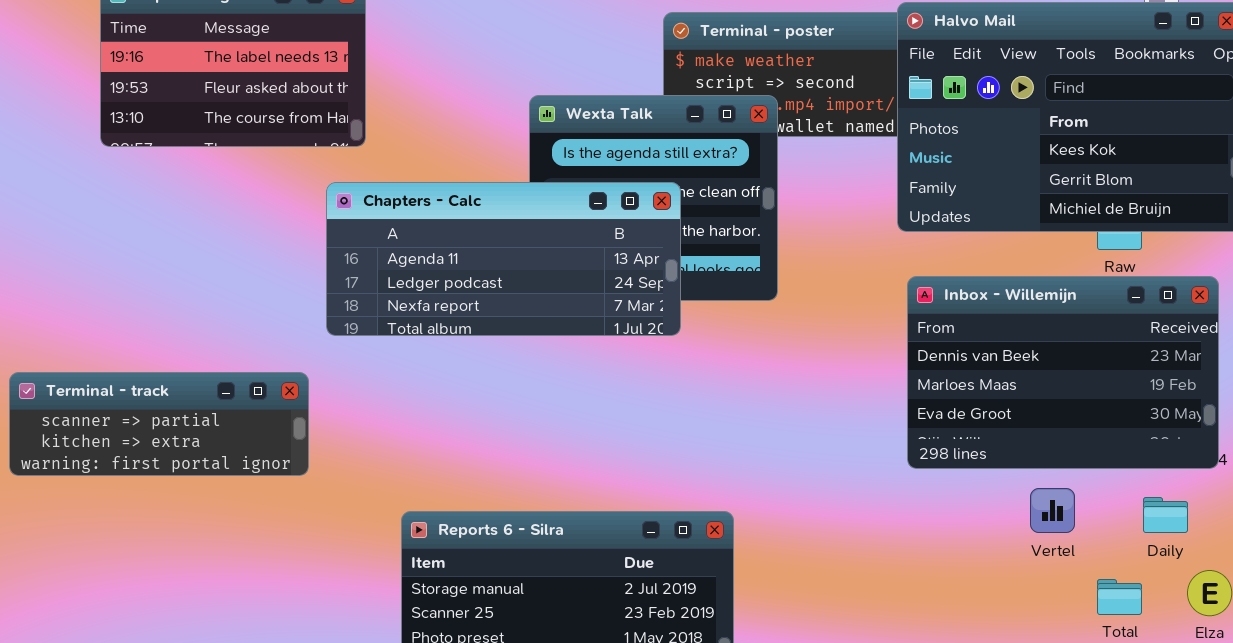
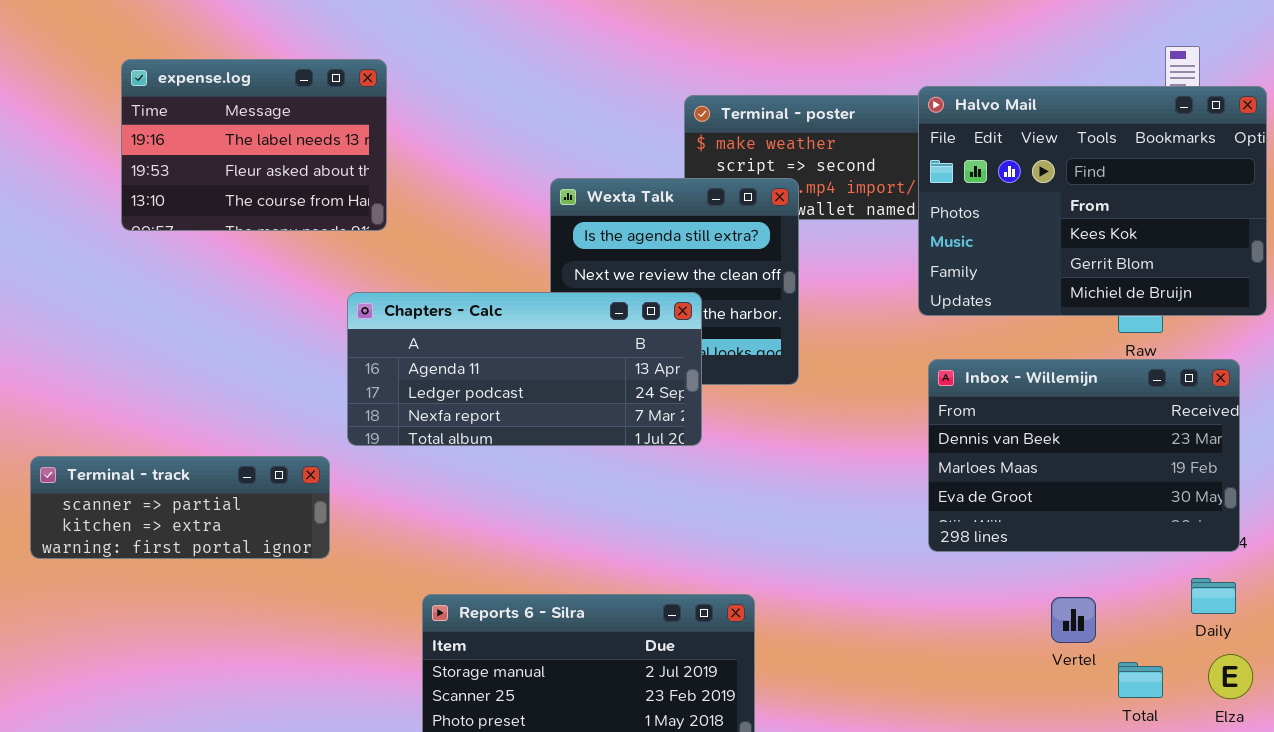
Chapters - Calc: [326,182,681,336] -> [347,292,702,446], moved
Vertel: [1030,488,1075,533] -> [1051,597,1096,643], moved
Daily: [1143,497,1188,533] -> [1191,578,1236,614], moved

